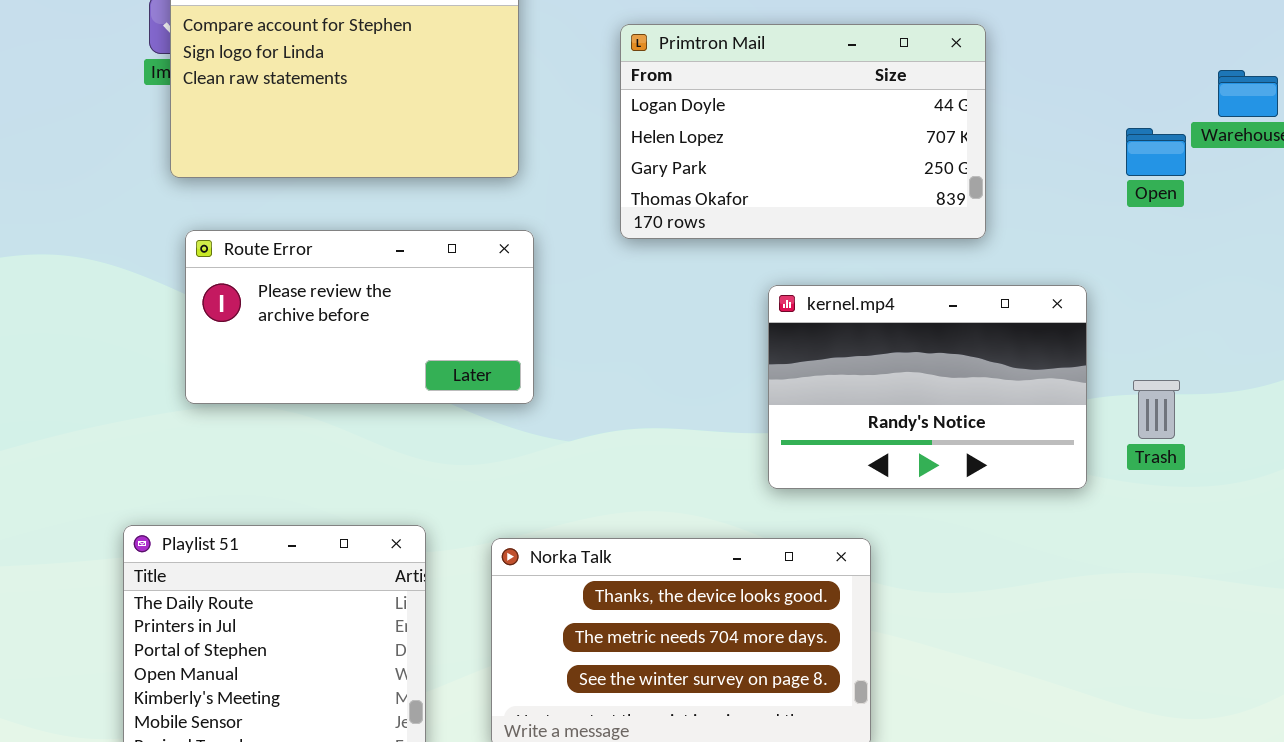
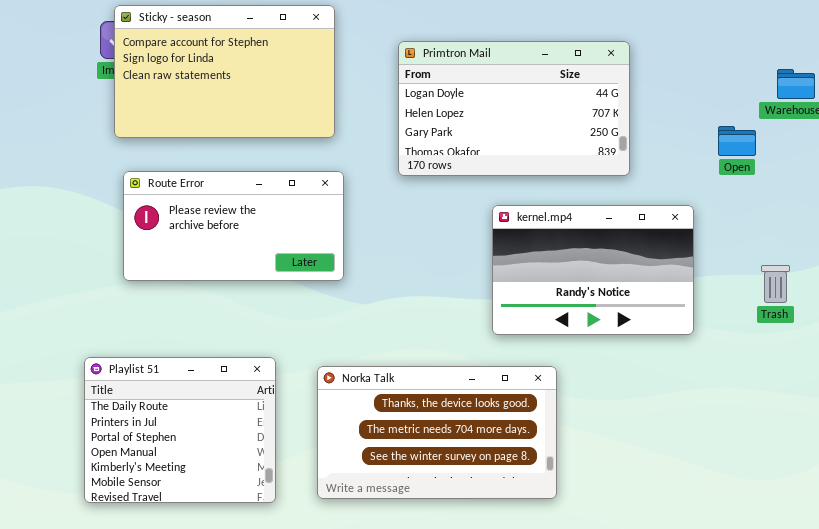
Open: [1126,128,1186,176] -> [718,126,756,156], moved
Trash: [1133,380,1180,439] -> [761,265,790,303], moved

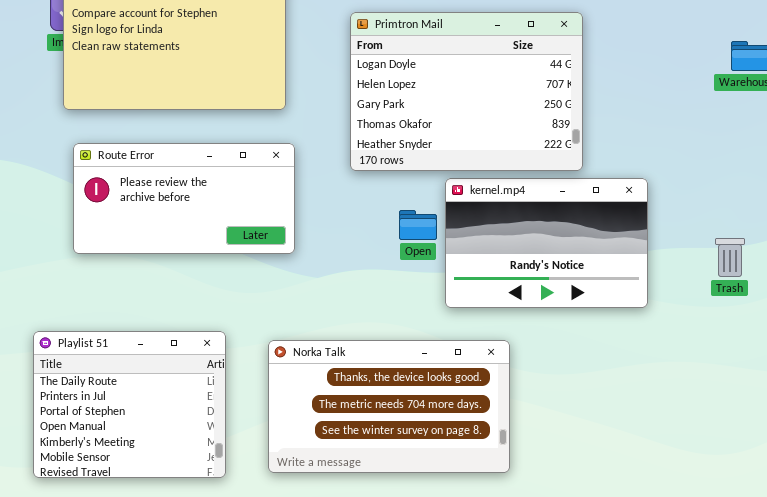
Primtron Mail: [398,41,630,176] -> [350,12,583,171], resized
Open: [718,126,756,156] -> [399,210,437,240], moved

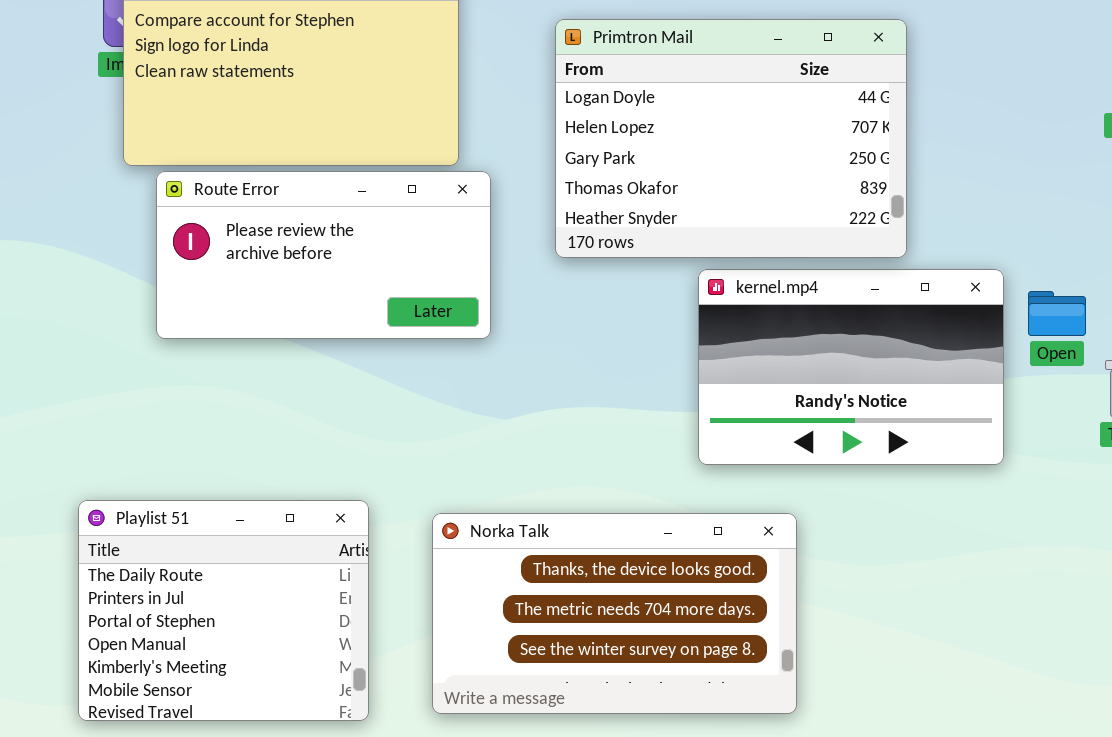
Route Error: [73,143,295,254] -> [156,171,491,339], moved
Open: [399,210,437,240] -> [1028,291,1086,336], moved

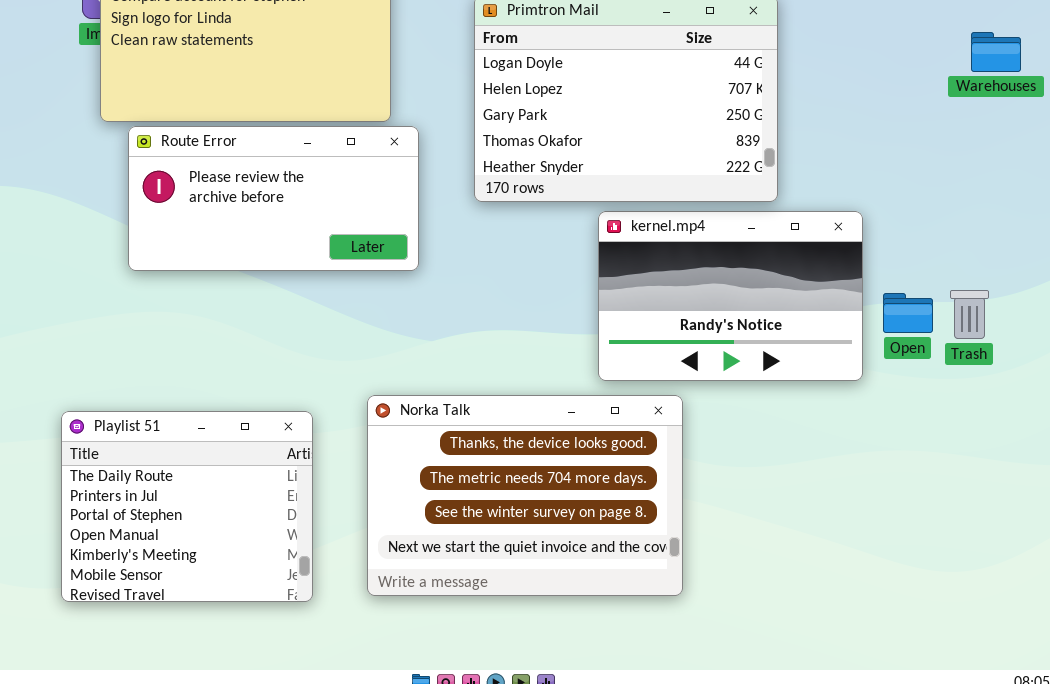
Open: [1028,291,1086,336] -> [883,293,933,333], moved
Norka Talk: [432,513,797,714] -> [367,395,683,596], resized

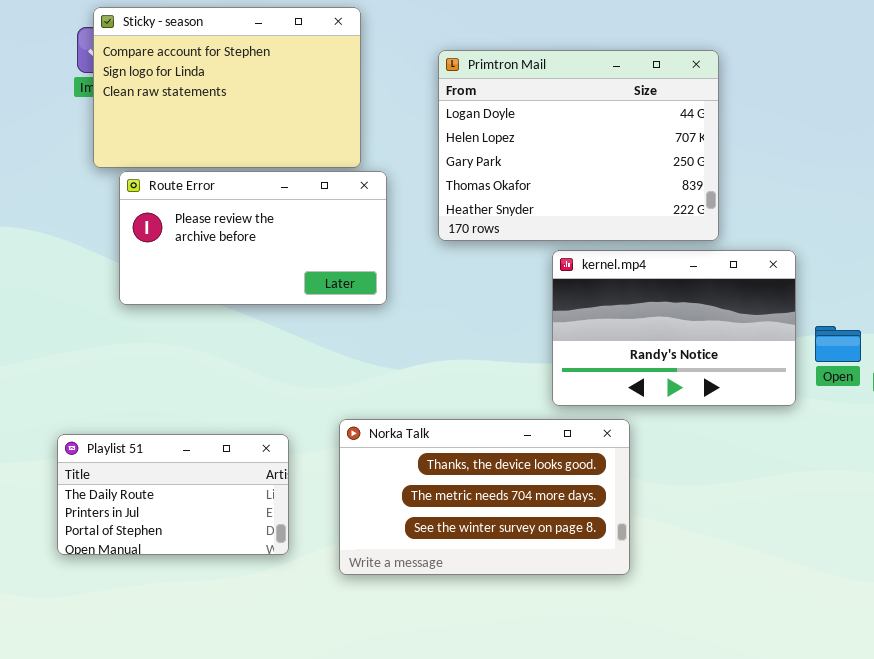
Norka Talk: [367,395,683,596] -> [339,419,630,575], resized
Playlist 51: [61,411,313,602] -> [57,434,289,555], resized

